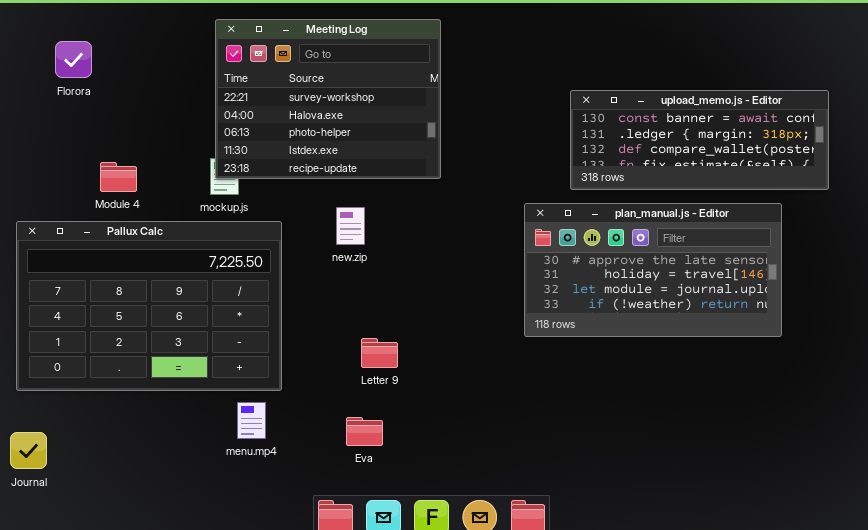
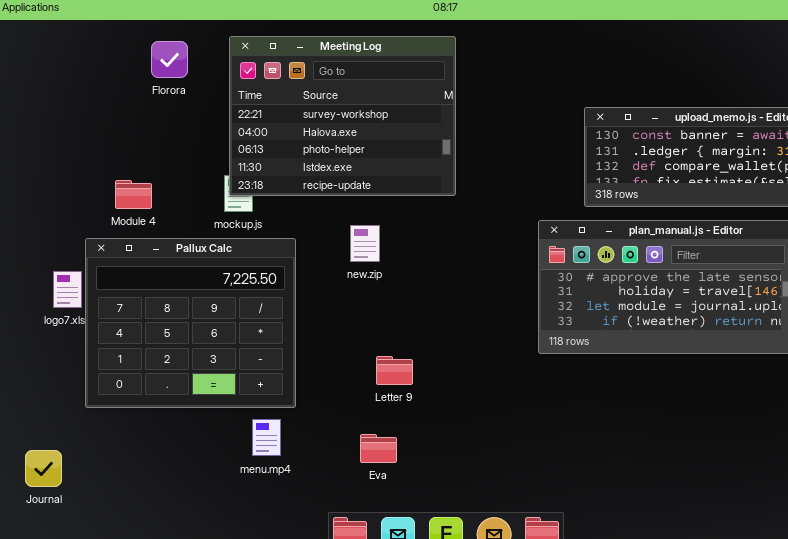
Florora: [55,41,92,78] -> [151,41,188,78], moved
Pallux Calc: [16,221,282,391] -> [85,238,296,408], resized

